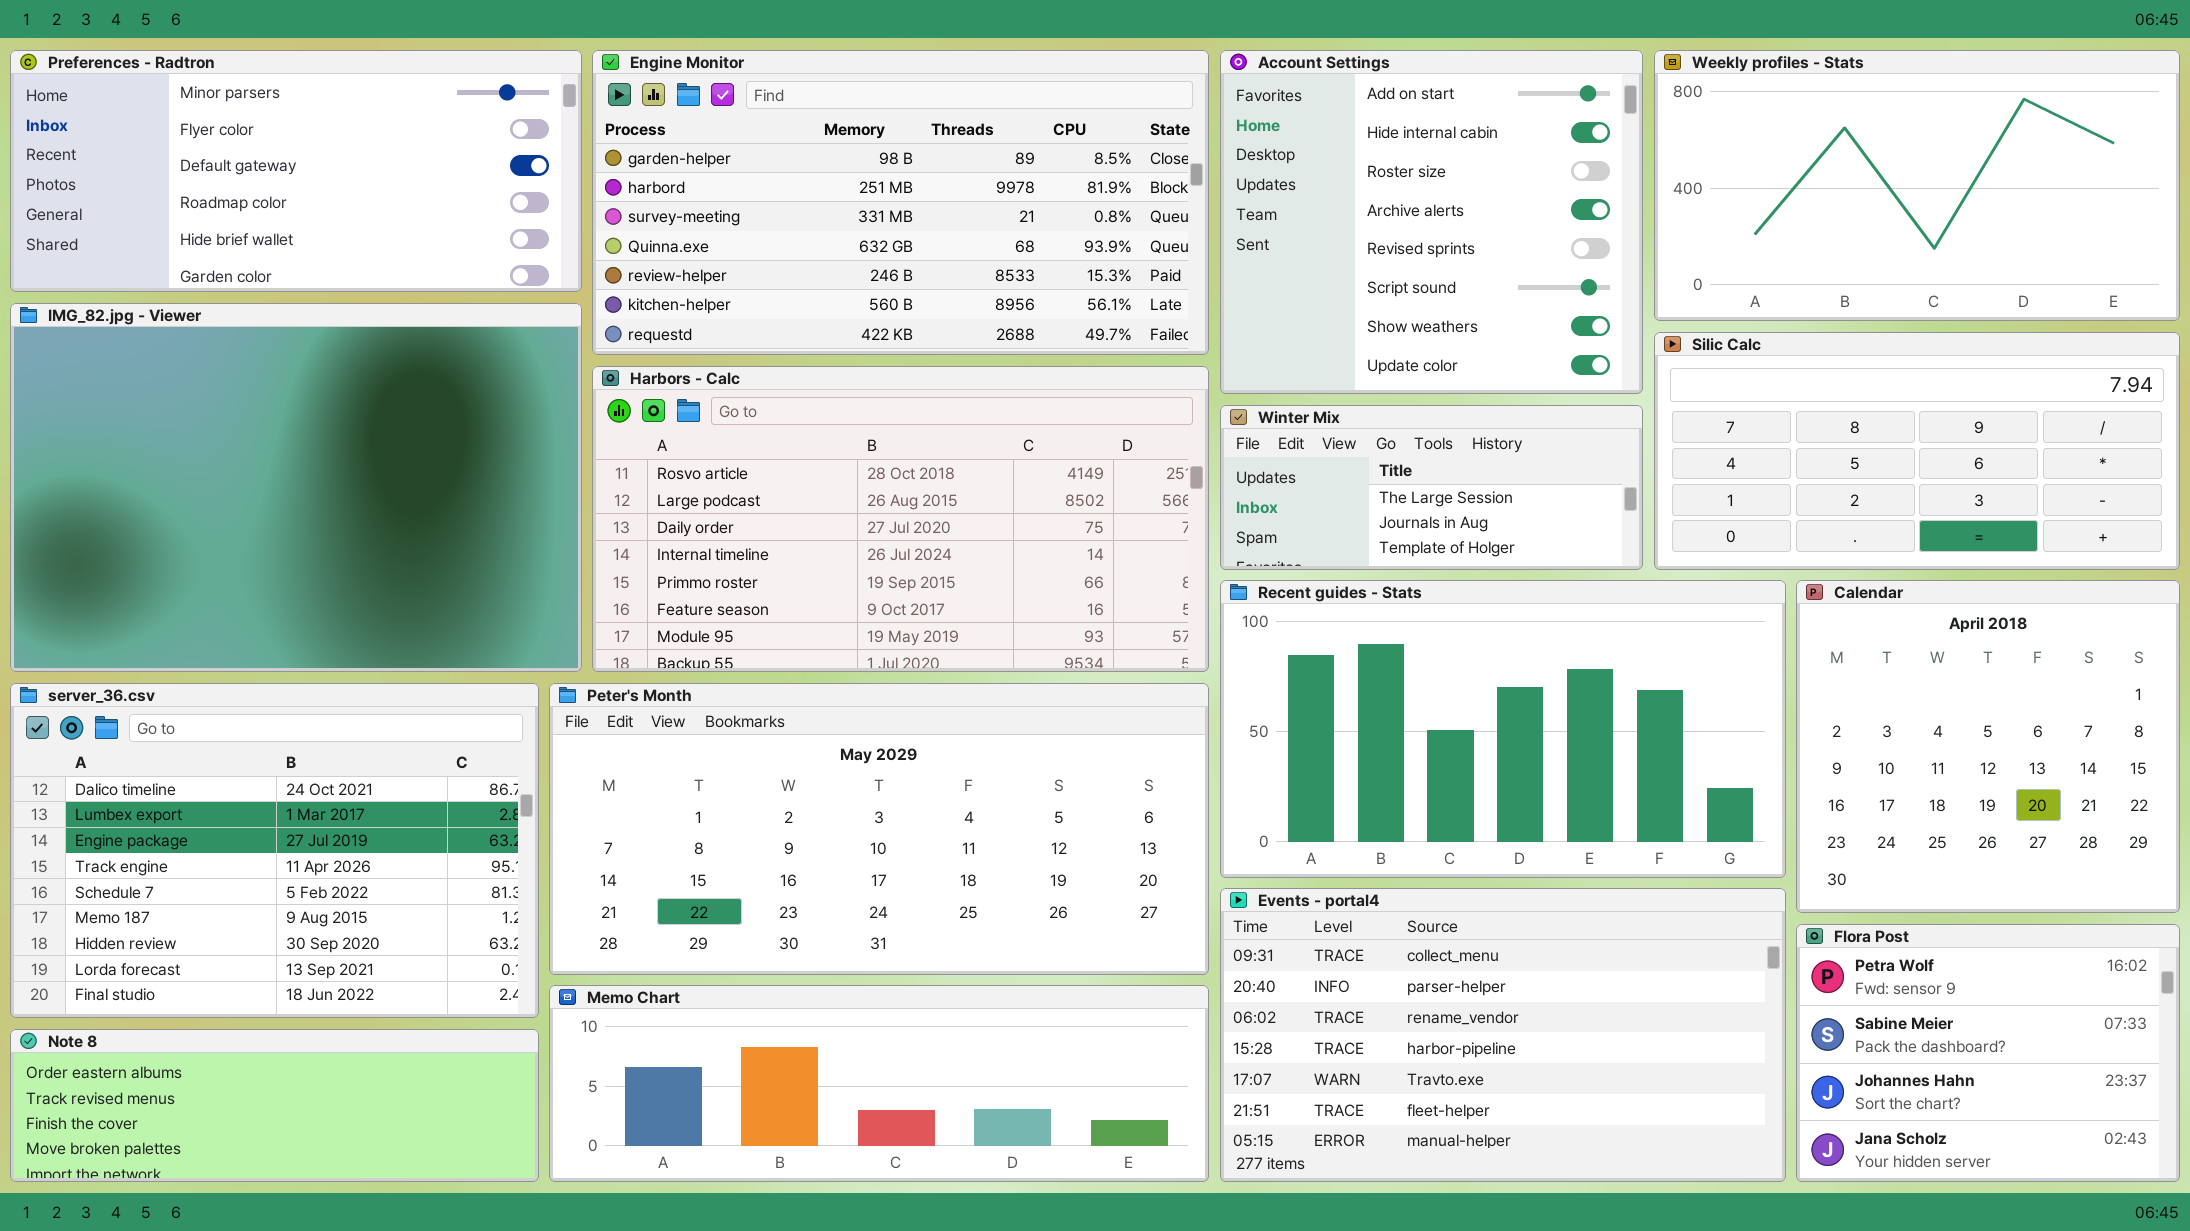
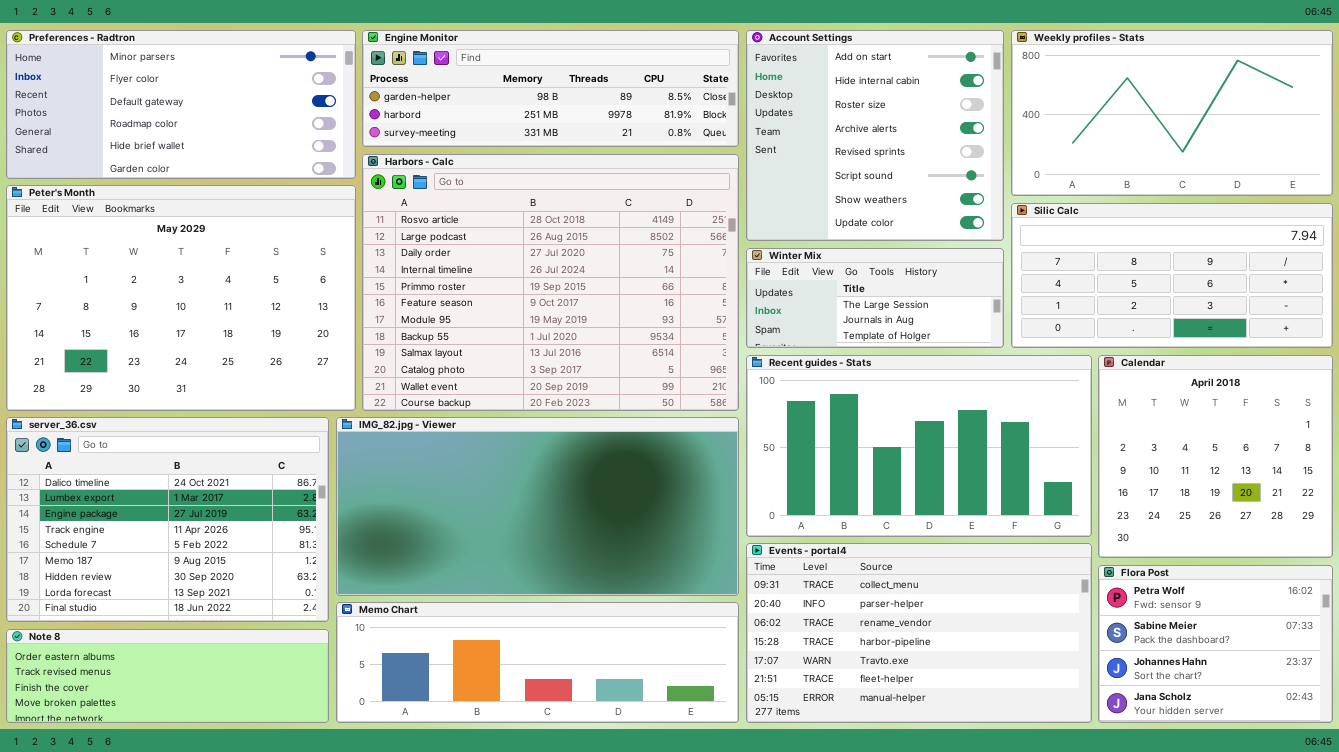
Engine Monitor: [592,50,1209,355] -> [362,30,739,147], resized
IMG_82.jpg - Viewer: [10,303,582,672] -> [336,417,739,596], moved, resized
Harbors - Calc: [592,366,1209,672] -> [362,154,739,411], resized
Peter's Month: [549,683,1209,975] -> [6,185,356,411], moved, resized

